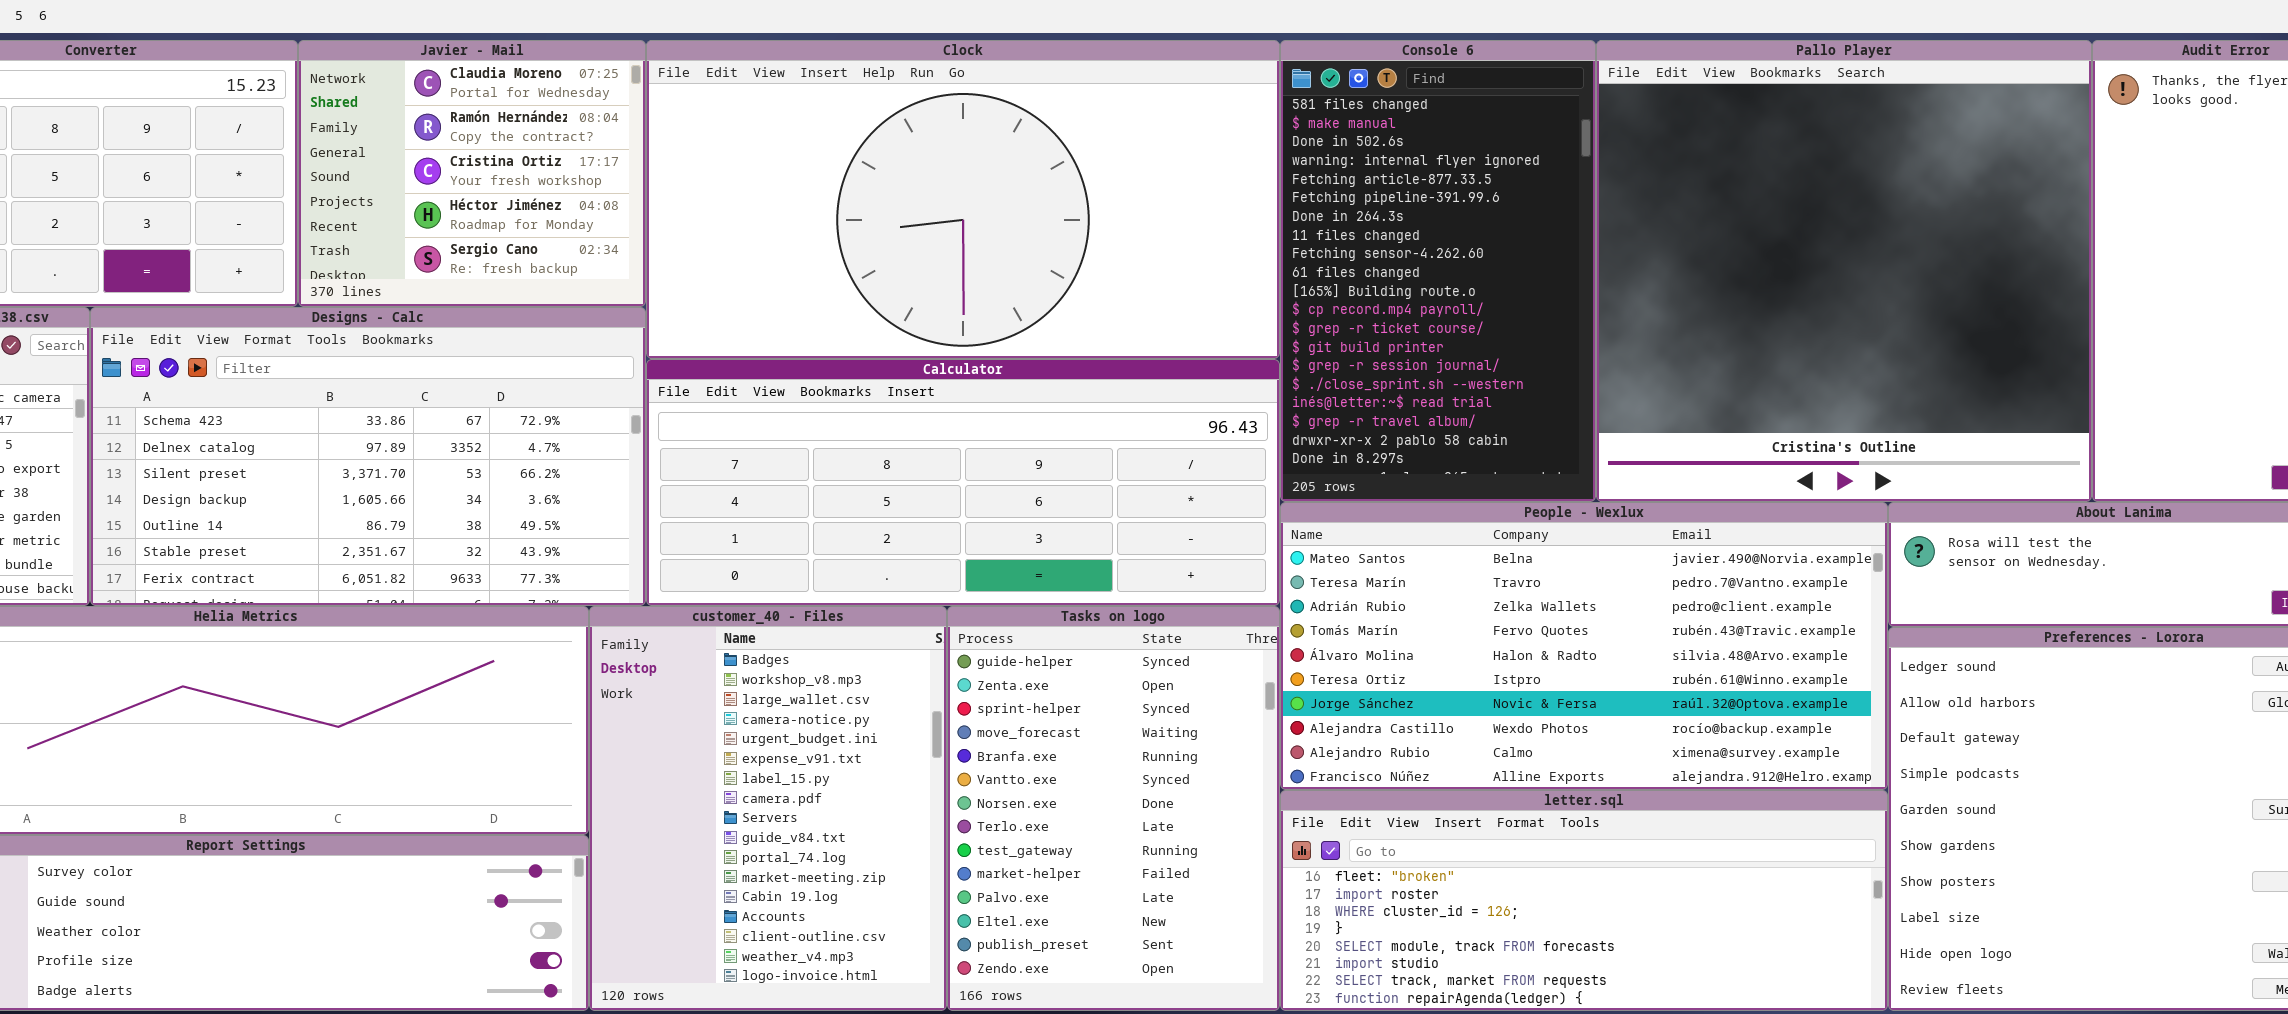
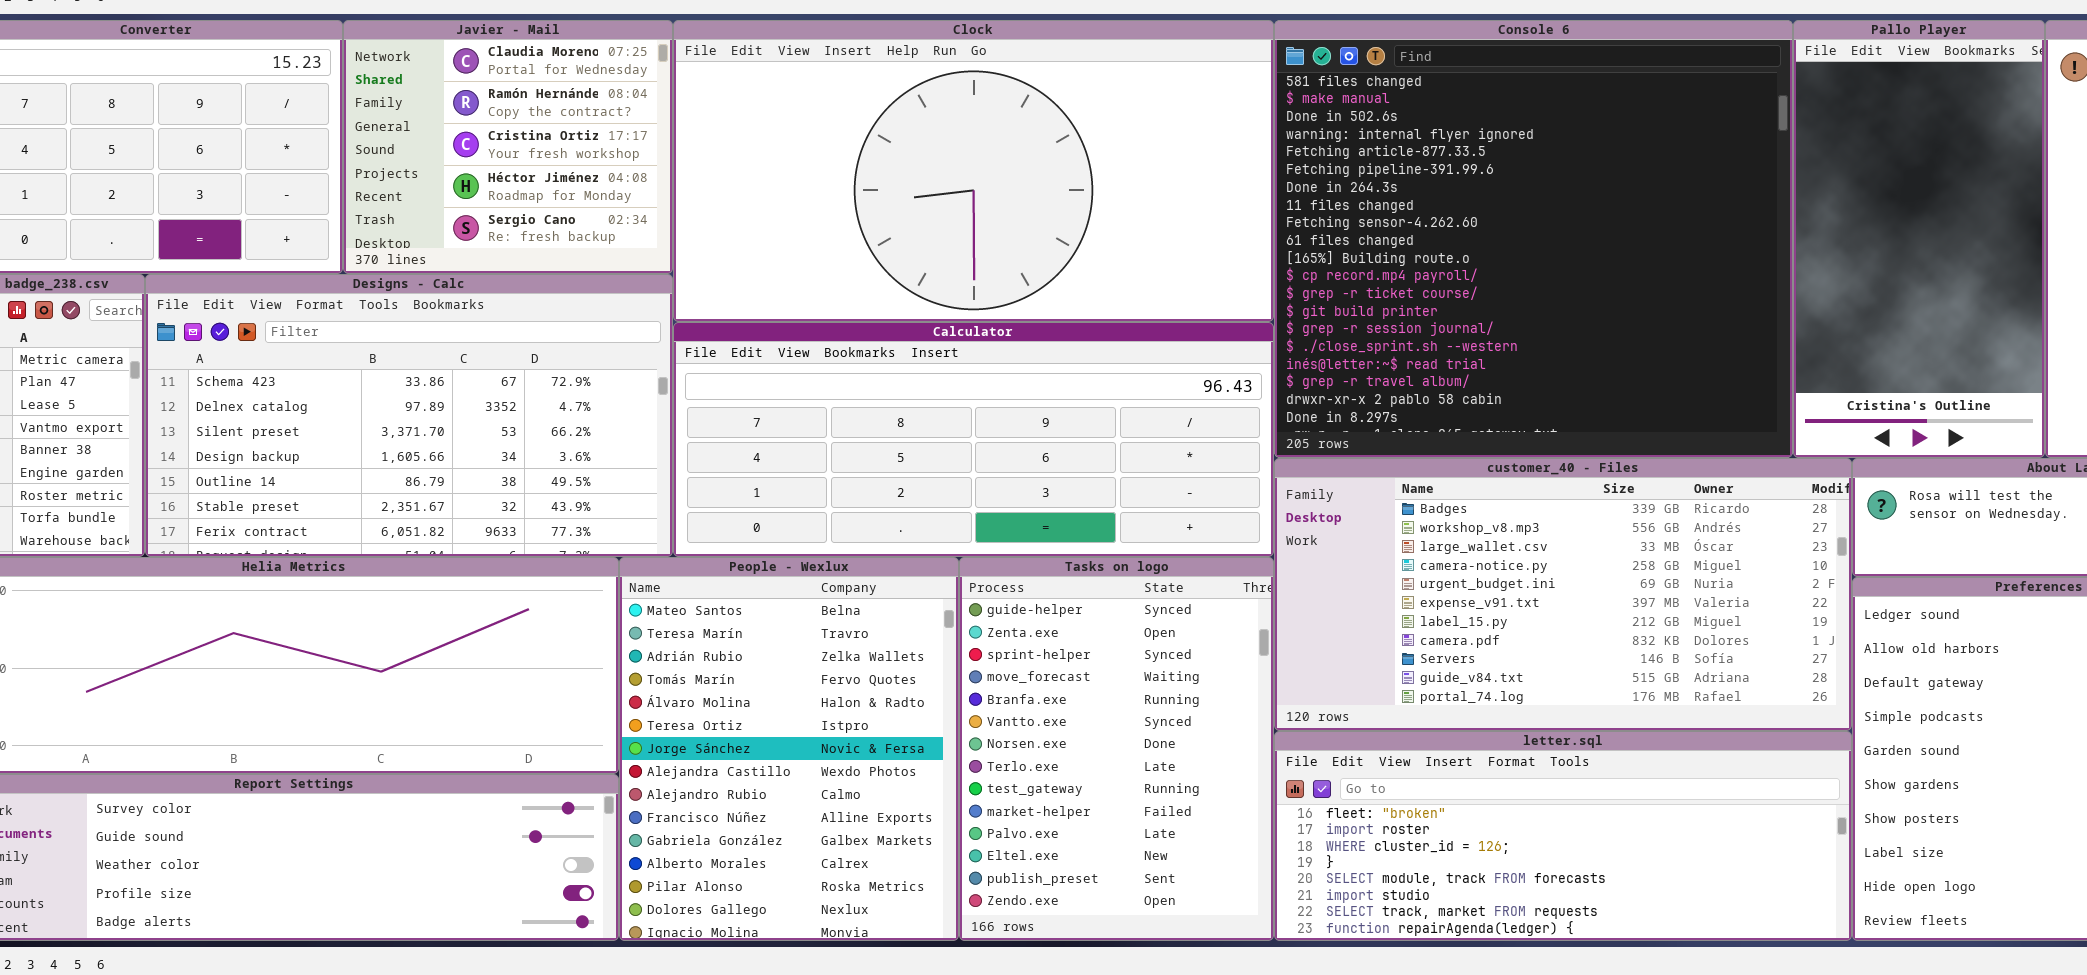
Console 6: [1280,40,1596,502] -> [1274,20,1793,458], resized
Pallo Player: [1596,40,2092,502] -> [1793,20,2045,458], resized
People - Wexlux: [1280,502,1888,790] -> [619,557,959,941], moved, resized
customer_40 - Files: [589,606,947,1011] -> [1274,458,1852,731], moved, resized

